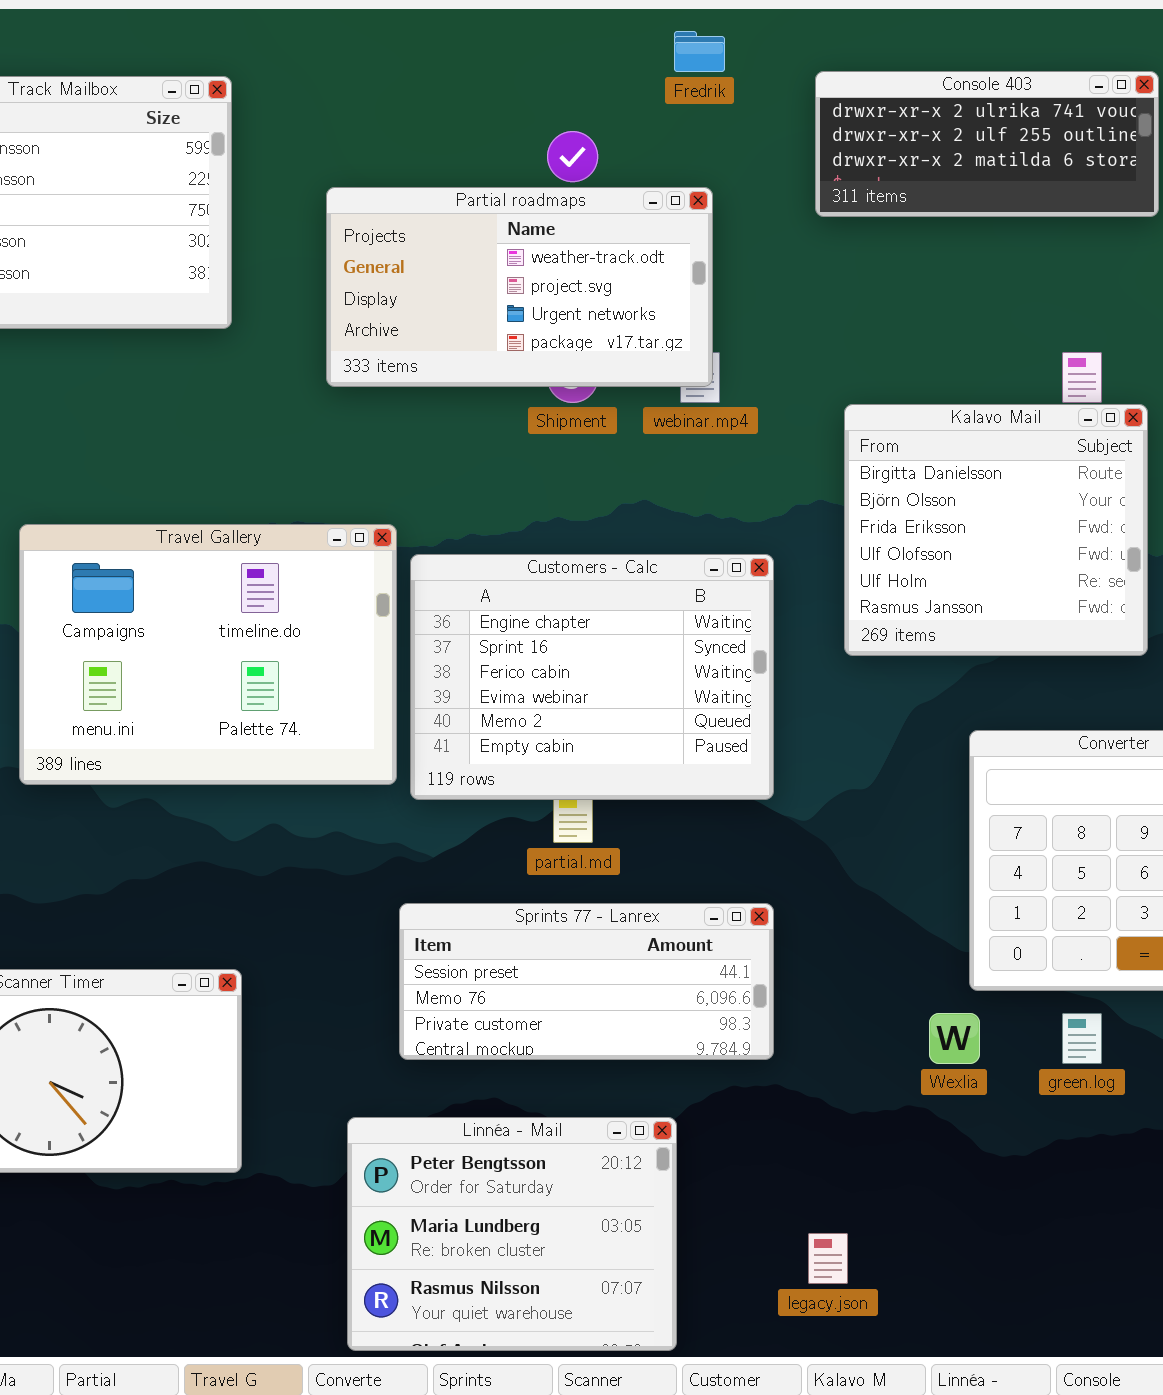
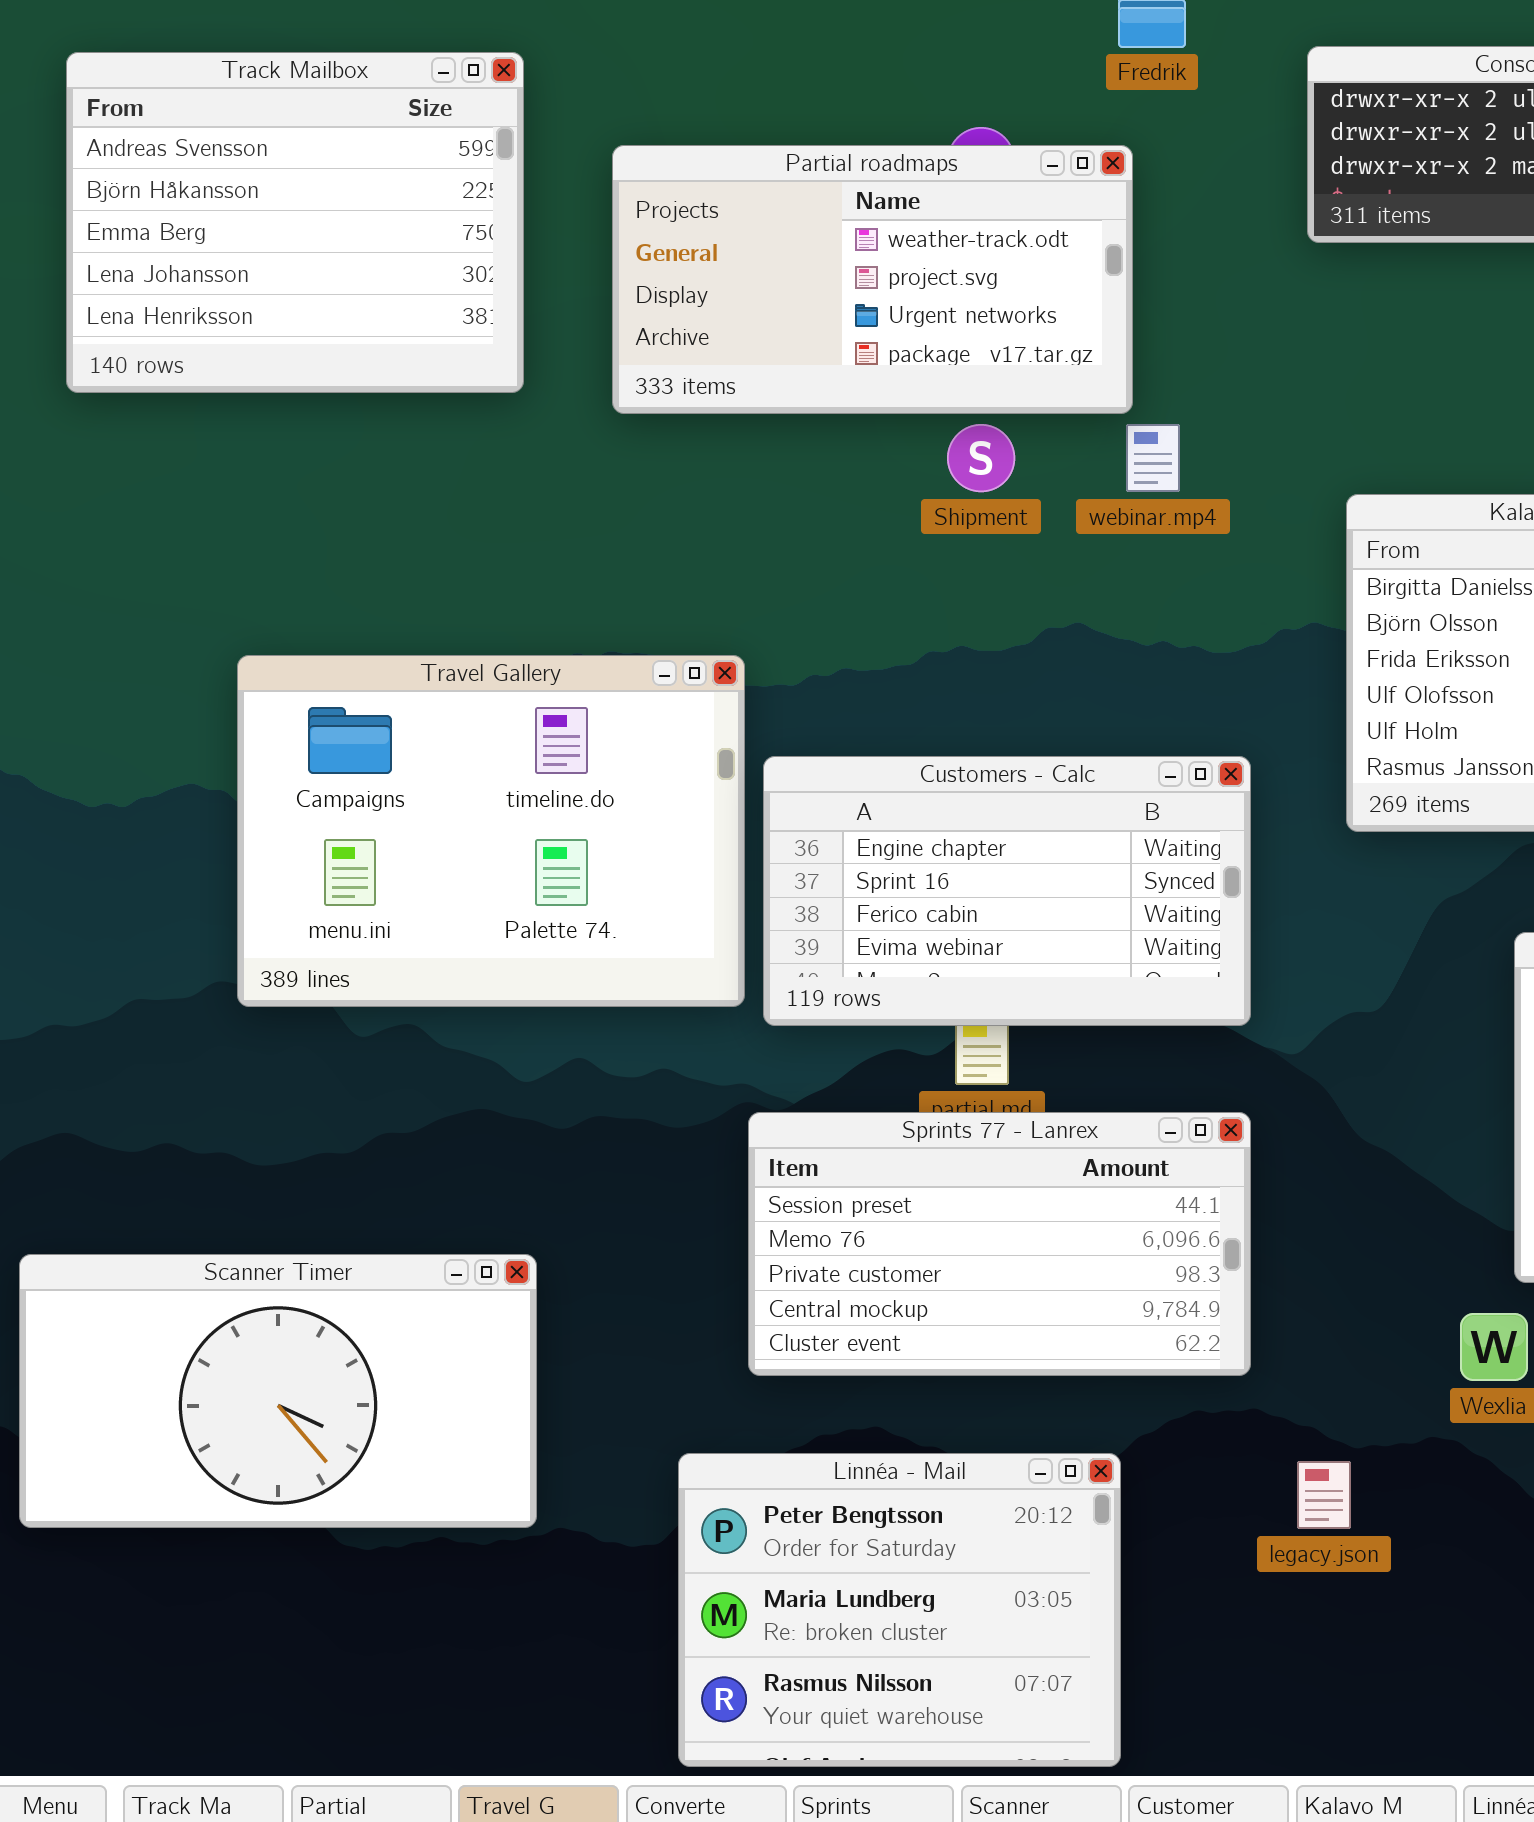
Partial roadmaps: [326,187,713,387] -> [612,145,1133,414], moved
Customers - Calc: [410,554,774,800] -> [763,756,1251,1026], resized
Sprints 77 - Lanrex: [399,903,774,1060] -> [748,1112,1251,1376], resized
legacy.json: [808,1233,848,1284] -> [1297,1461,1351,1529], moved

